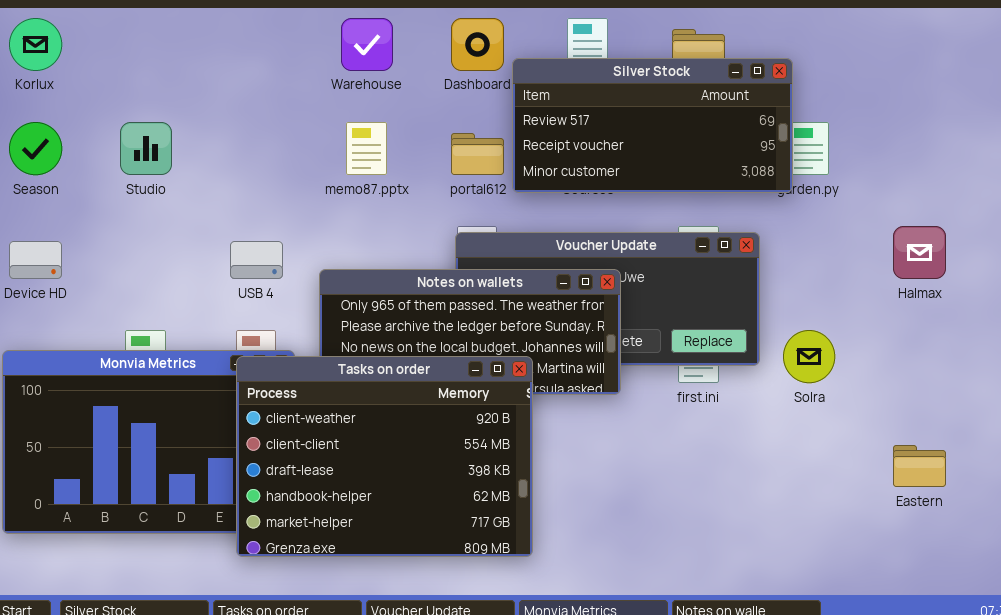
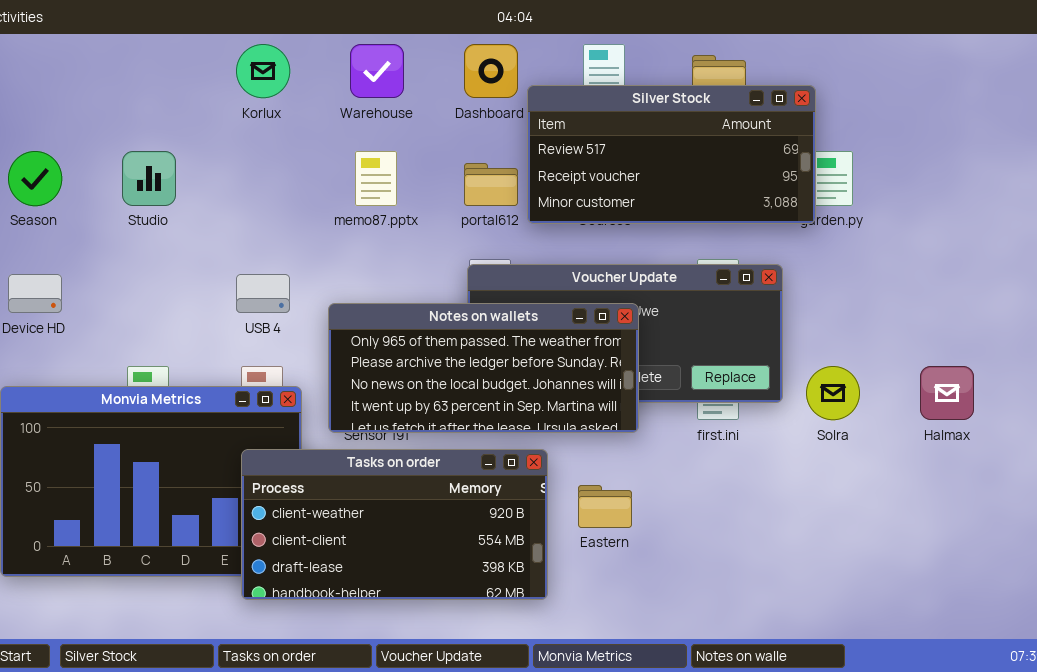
Korlux: [9,18,62,71] -> [236,44,290,98], moved
Halmax: [893,226,946,279] -> [920,366,974,420], moved
Tasks on order: [236,356,533,557] -> [241,449,548,600], resized
Eastern: [893,445,946,487] -> [578,485,632,528], moved

